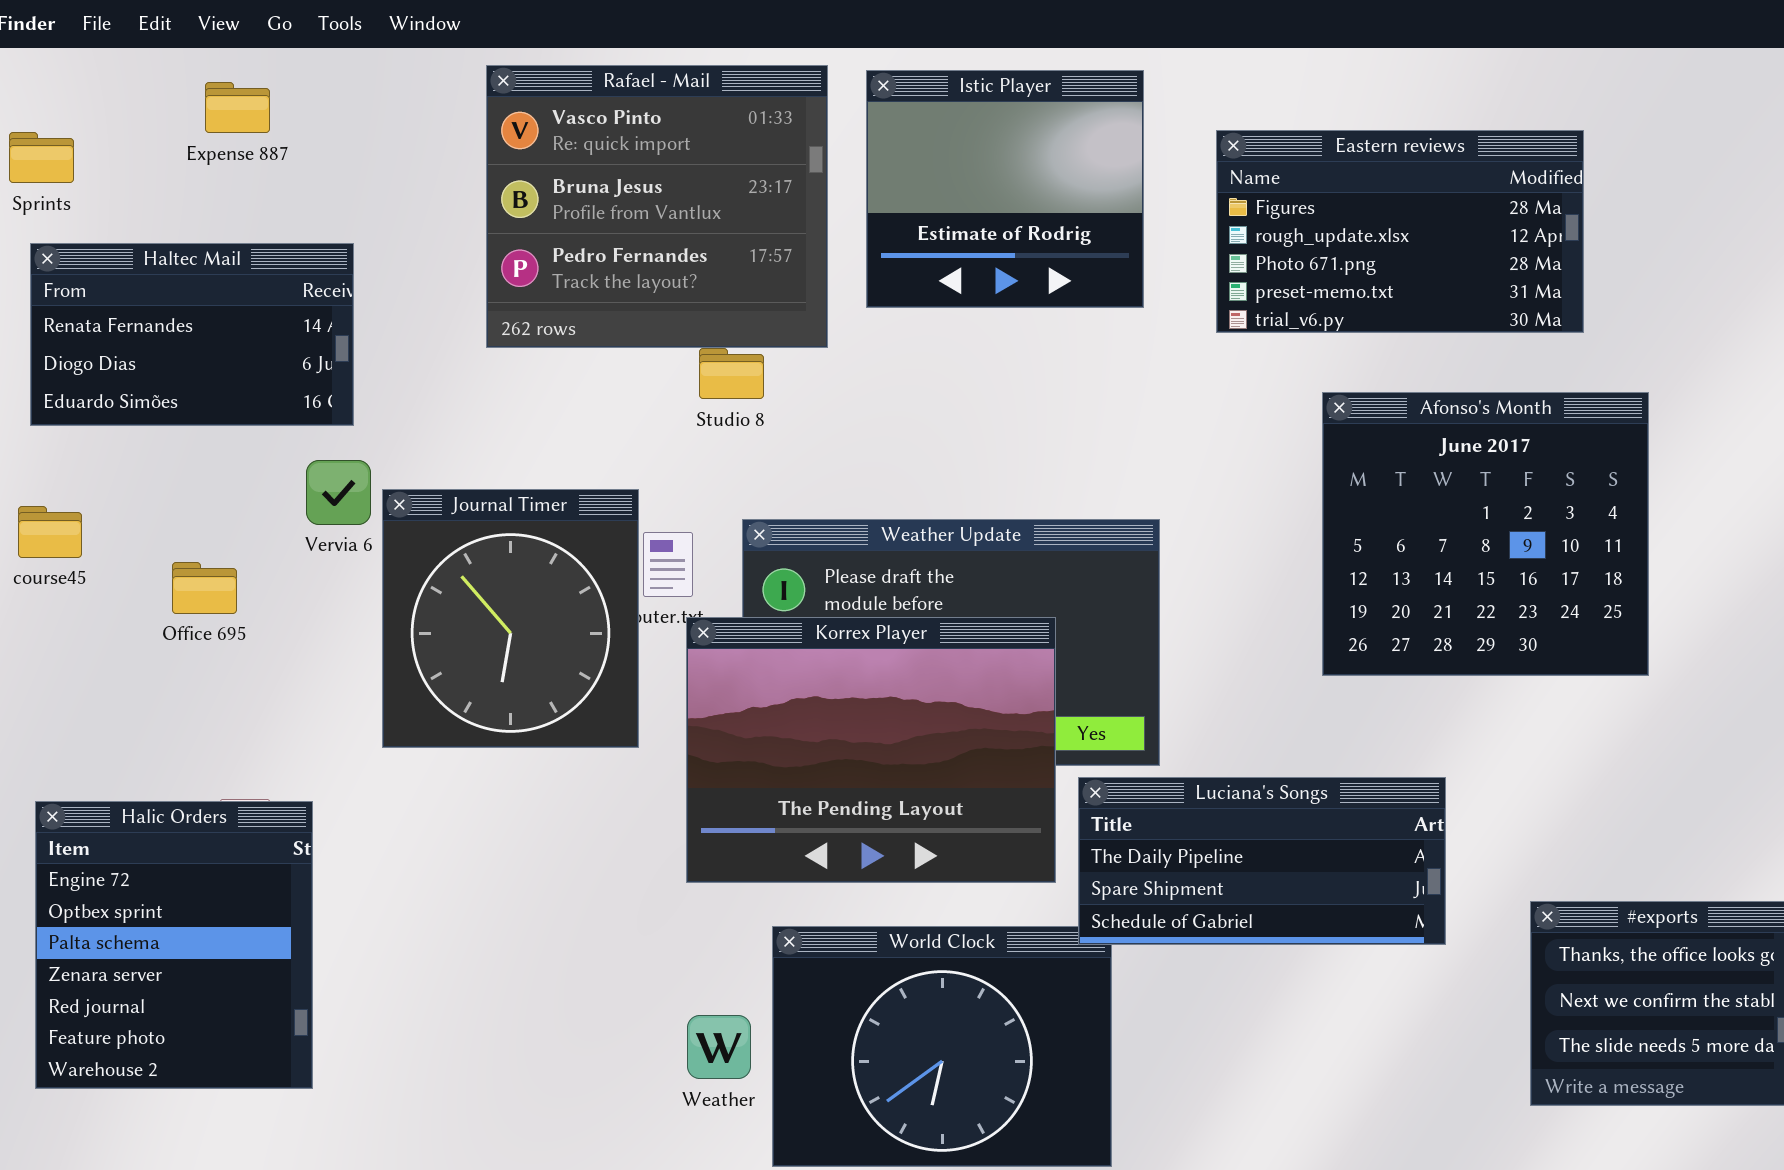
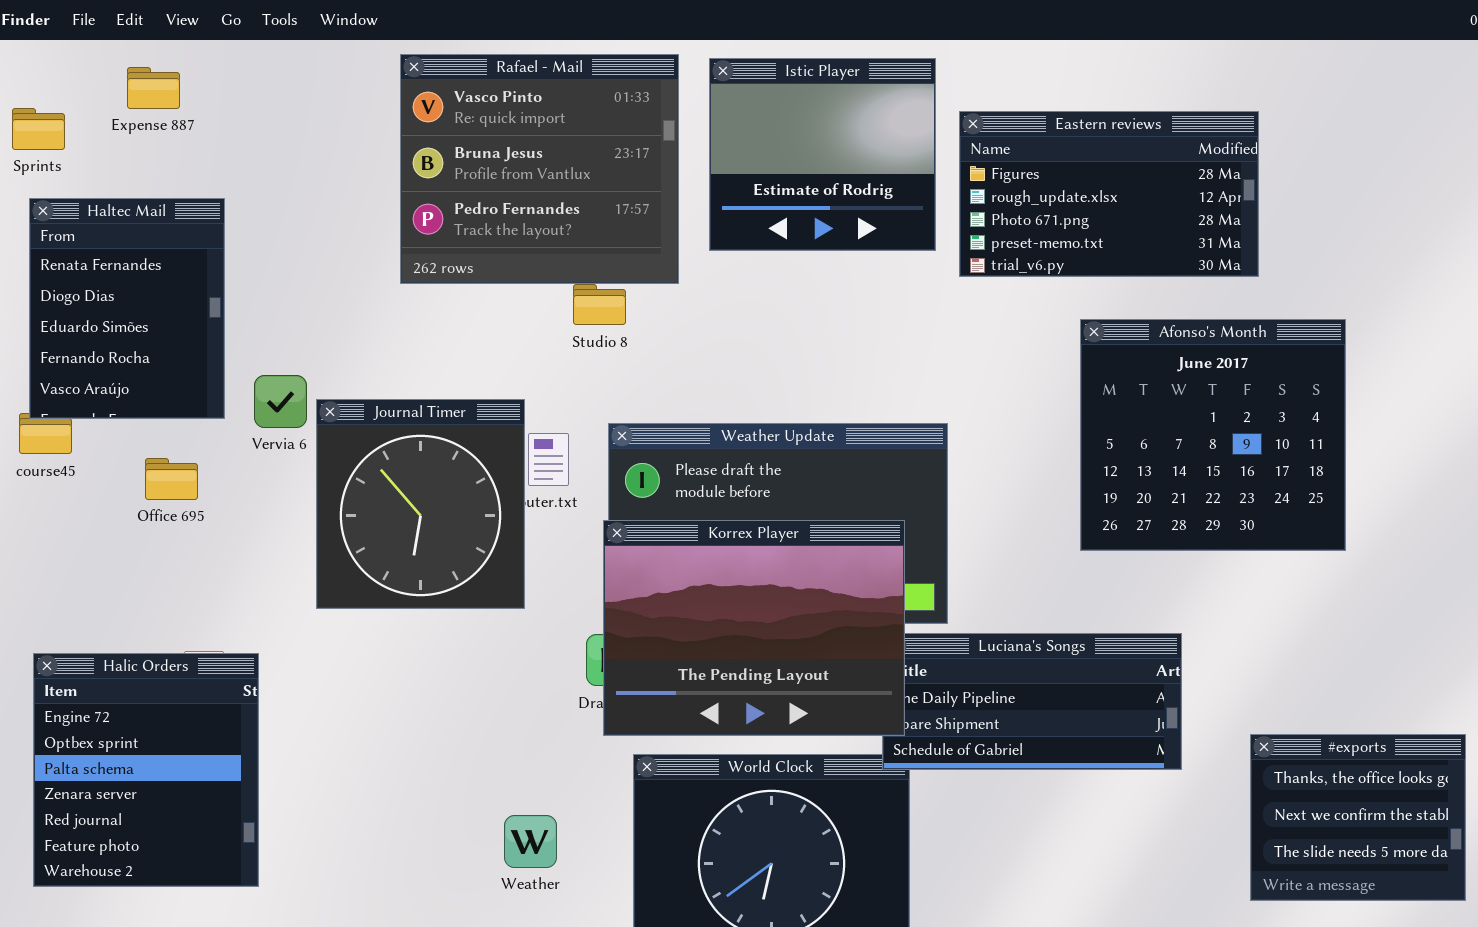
Expense 887: [205,82,270,133] -> [127,67,180,109], moved
Eastern reviews: [1216,130,1584,333] -> [959,111,1259,277], moved
Haltec Mail: [30,243,354,426] -> [29,198,225,419], resized
Korrex Player: [686,617,1056,883] -> [603,520,905,736], moved
Weather: [687,1015,751,1079] -> [504,815,557,868], moved

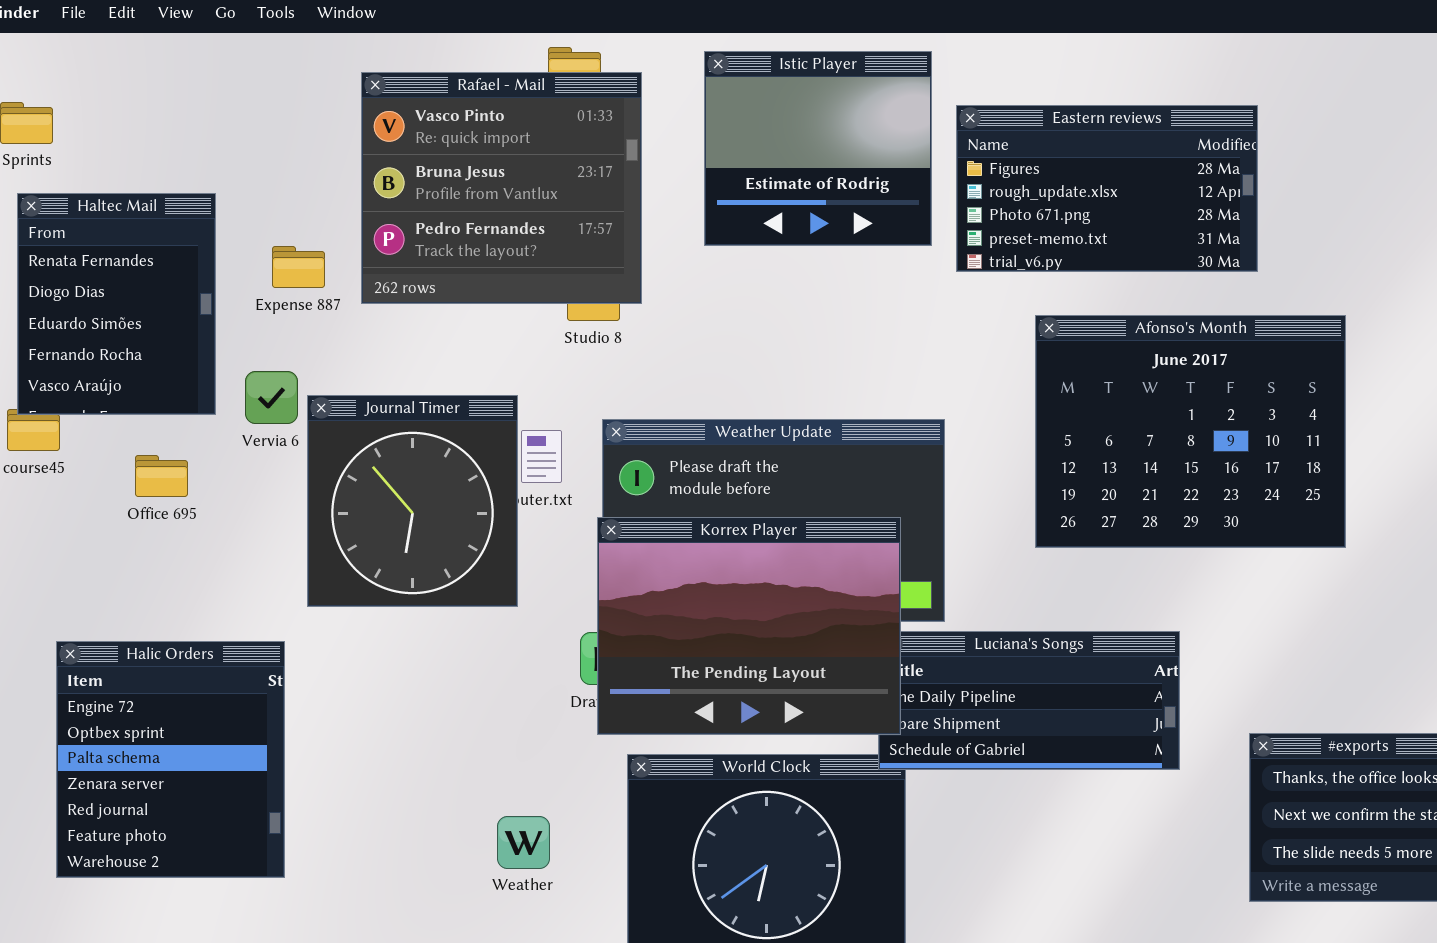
Rafael - Mail: [400,54,679,284] -> [361,72,642,304], moved
Expense 887: [127,67,180,109] -> [272,246,325,288], moved
Afonso's Month: [1080,319,1346,551] -> [1035,315,1346,548], resized
Halic Orders: [33,653,259,887] -> [56,641,285,878], moved

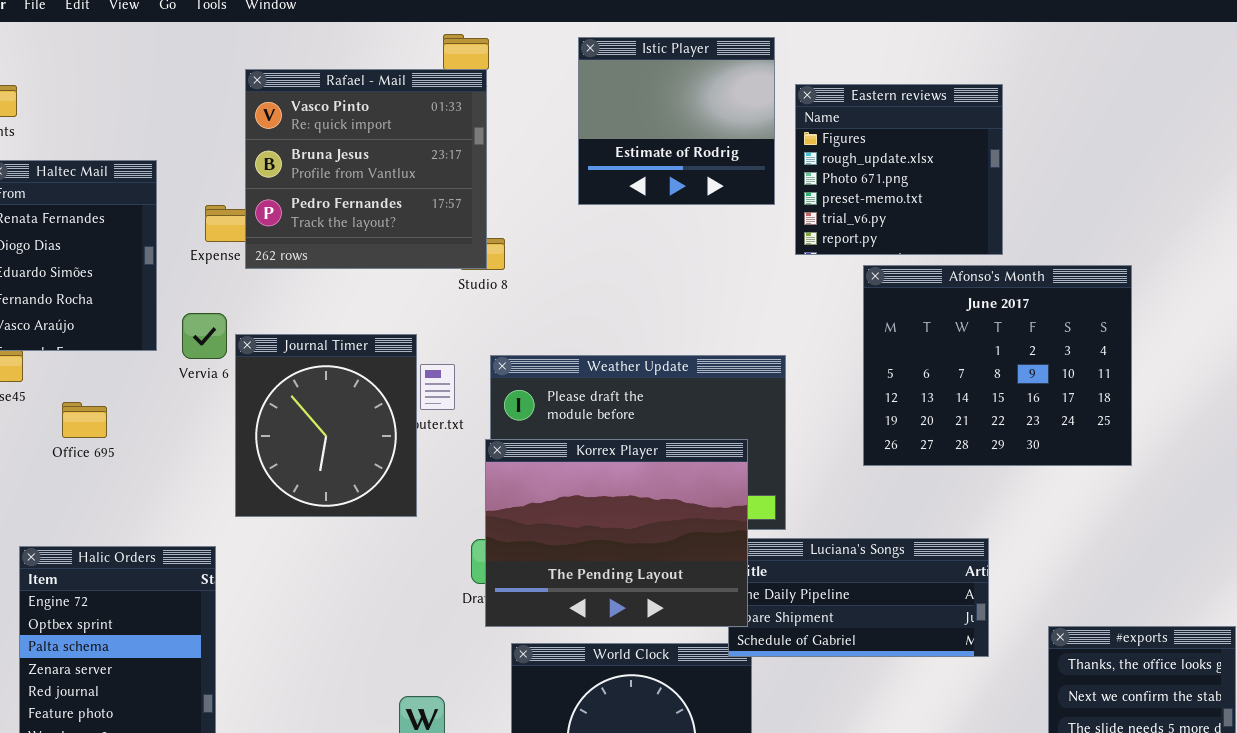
Rafael - Mail: [361,72,642,304] -> [245,69,487,269], moved
Eastern reviews: [956,105,1258,272] -> [795,84,1003,255], resized
Office 695: [135,455,188,497] -> [62,402,107,438], moved

